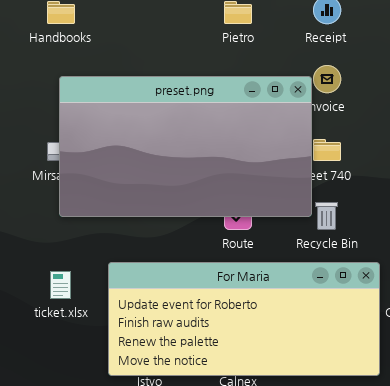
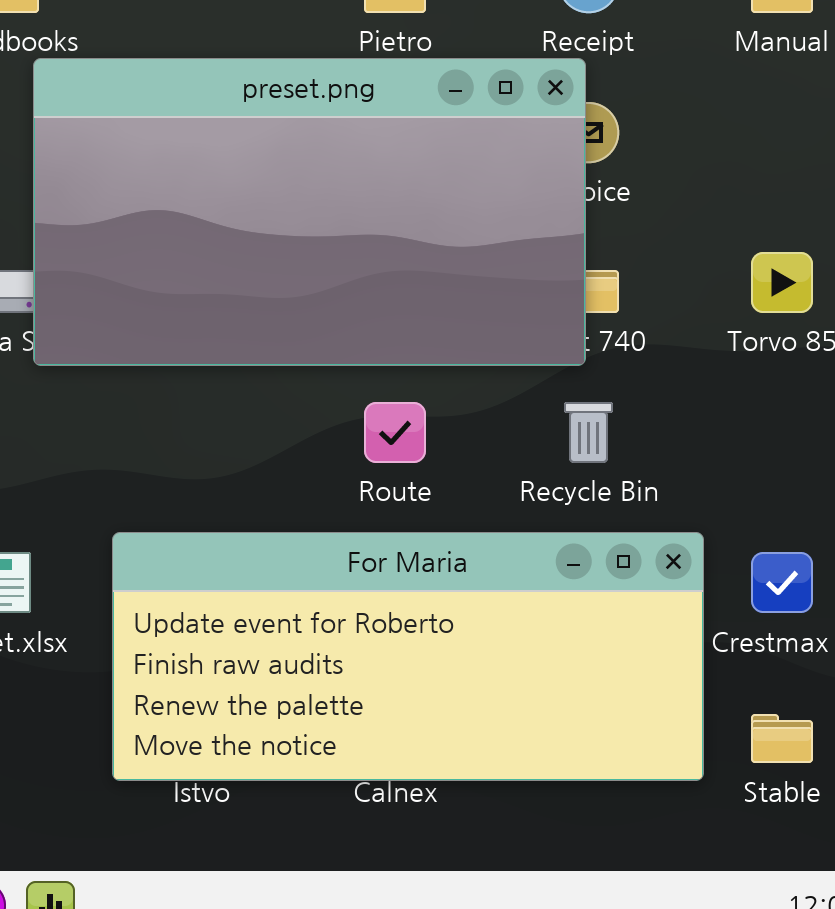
preset.png: [59,76,312,217] -> [33,58,586,366], moved

